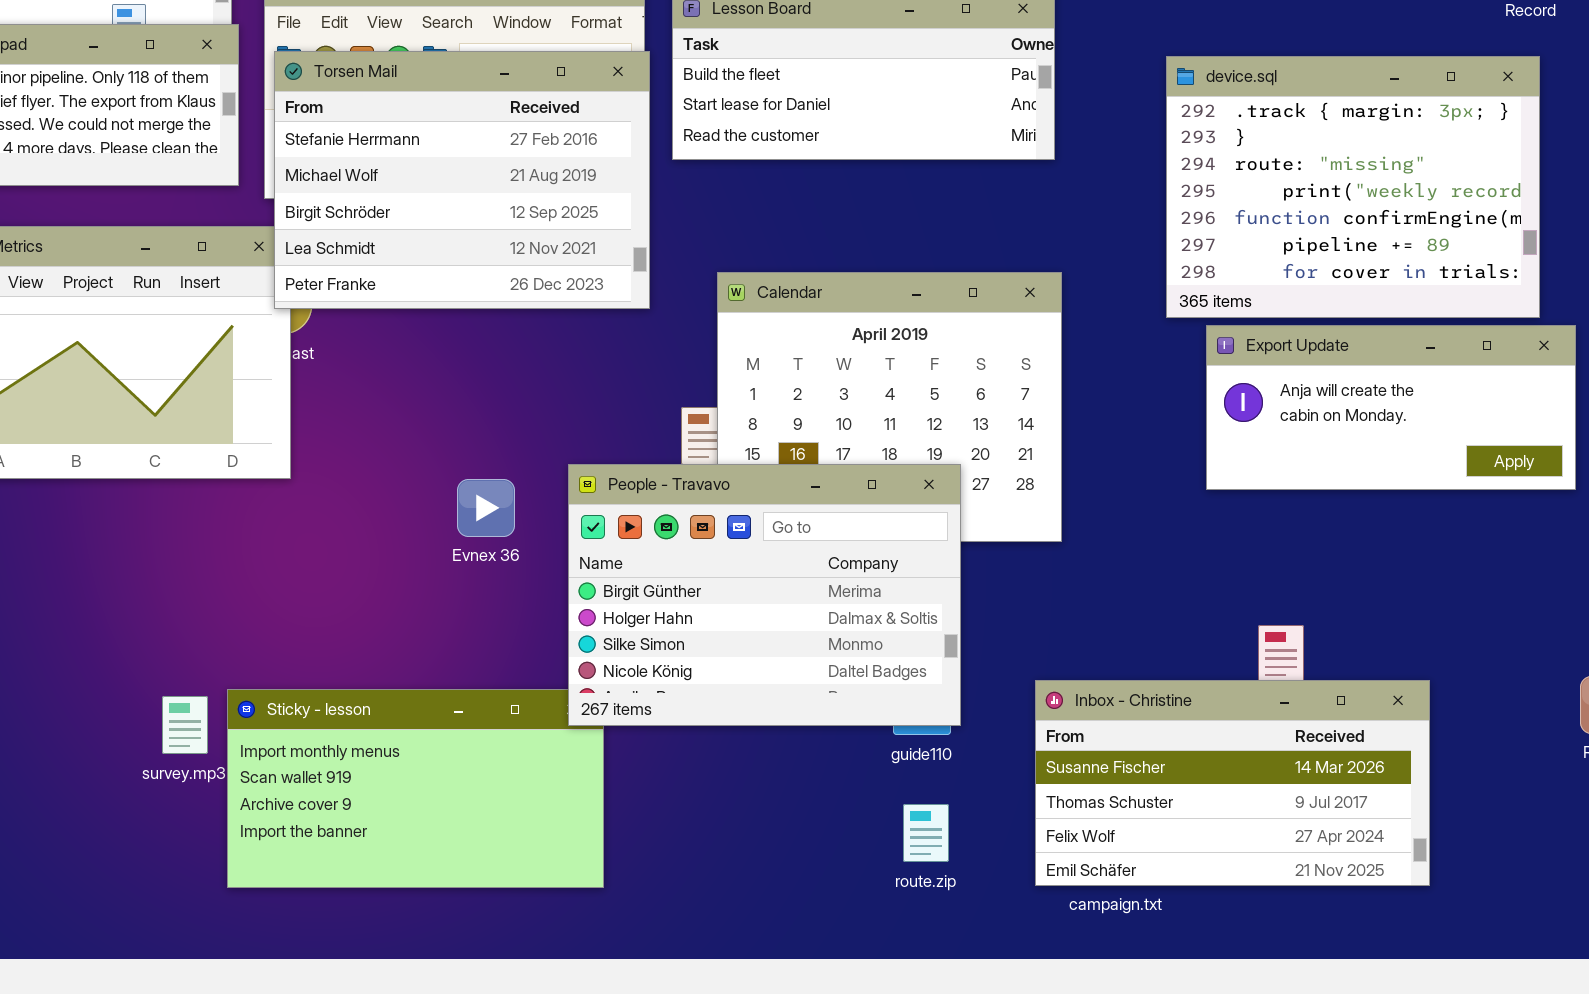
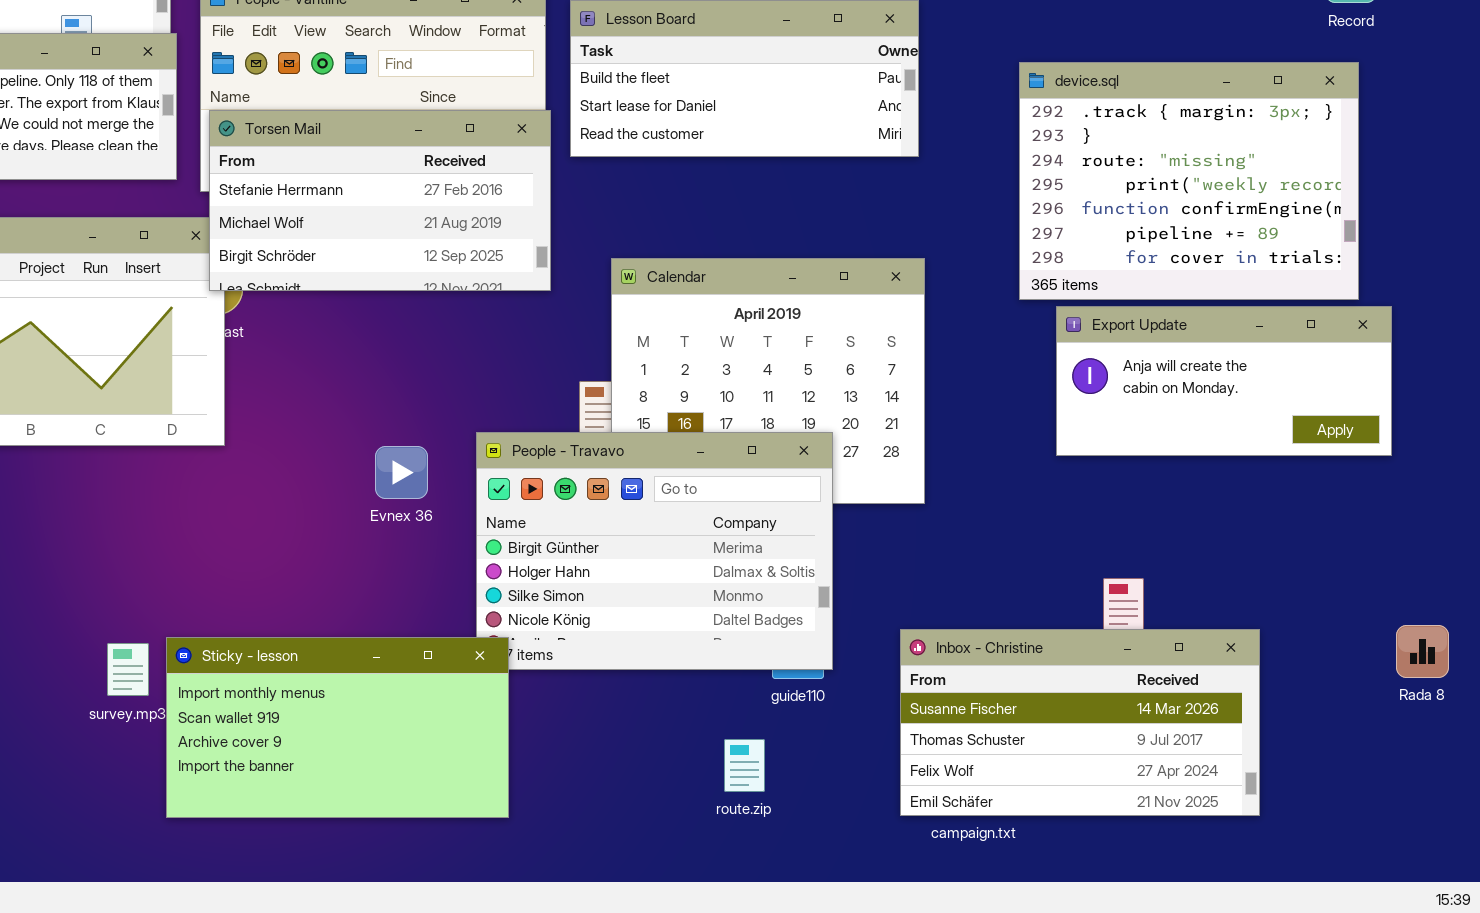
Torsen Mail: [274,51,650,309] -> [209,110,551,291], resized
Sticky - lesson: [227,689,604,888] -> [166,637,509,818], raised
route.zip: [903,804,949,862] -> [724,739,765,792], moved

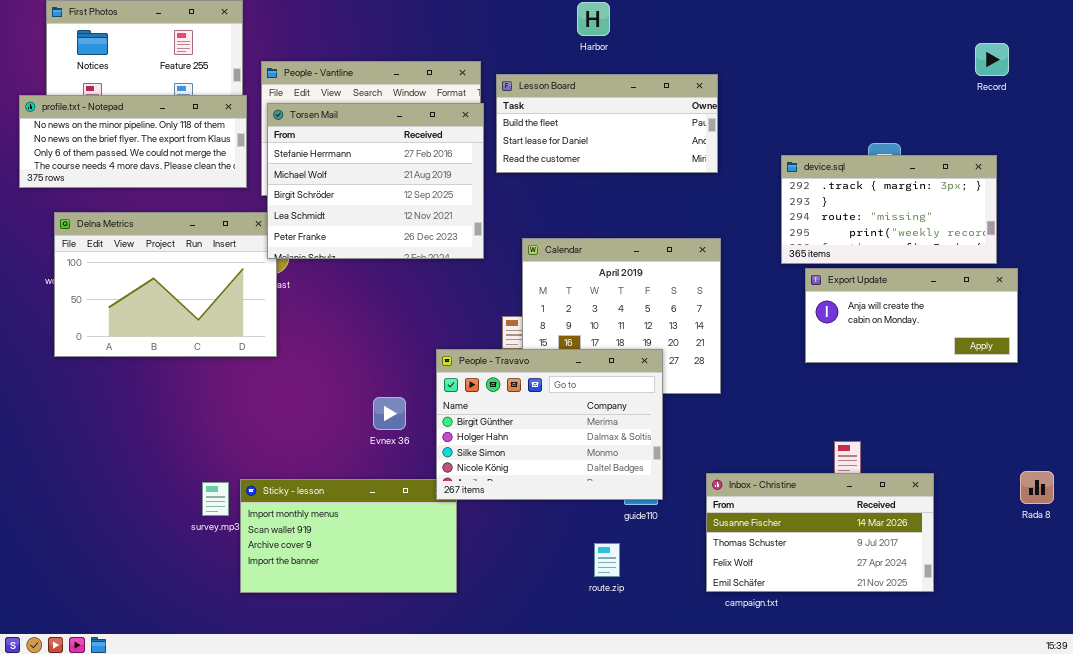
device.sql: [1019,62,1359,300] -> [781,155,997,264], resized
Torsen Mail: [209,110,551,291] -> [267,103,484,259], resized
People - Travavo: [476,432,833,670] -> [436,349,663,500], raised
Evnex 36: [375,446,428,499] -> [373,397,406,430], moved

